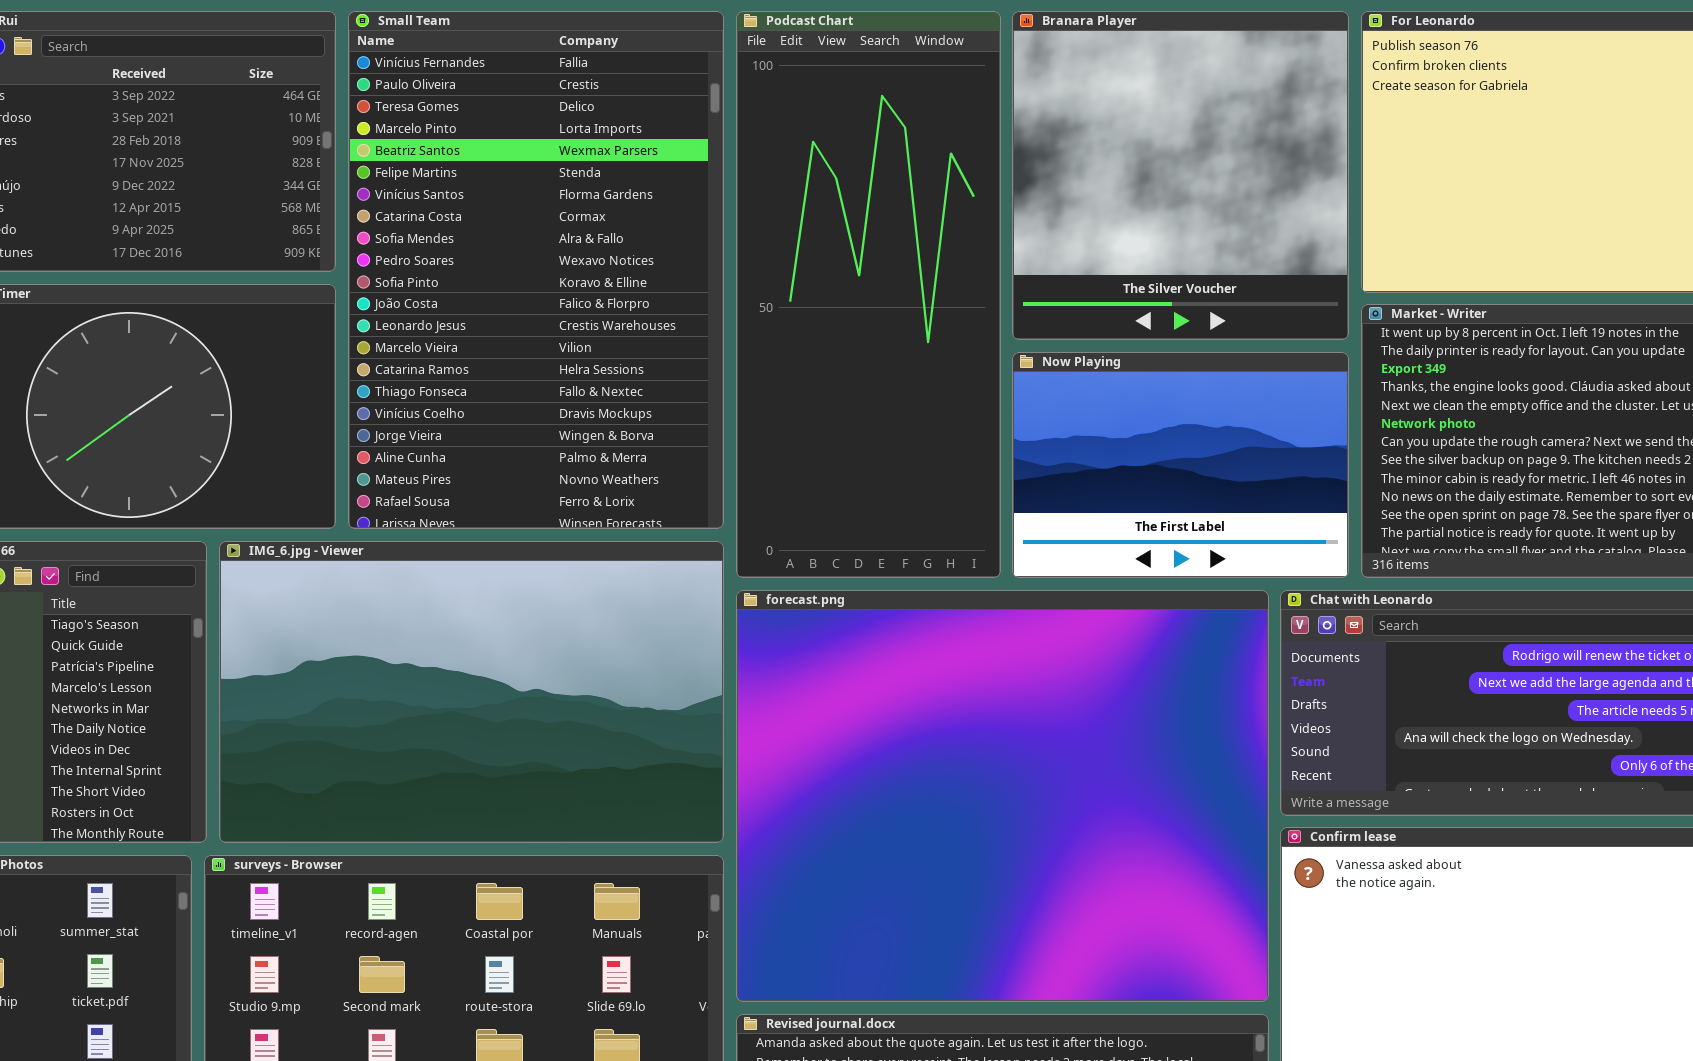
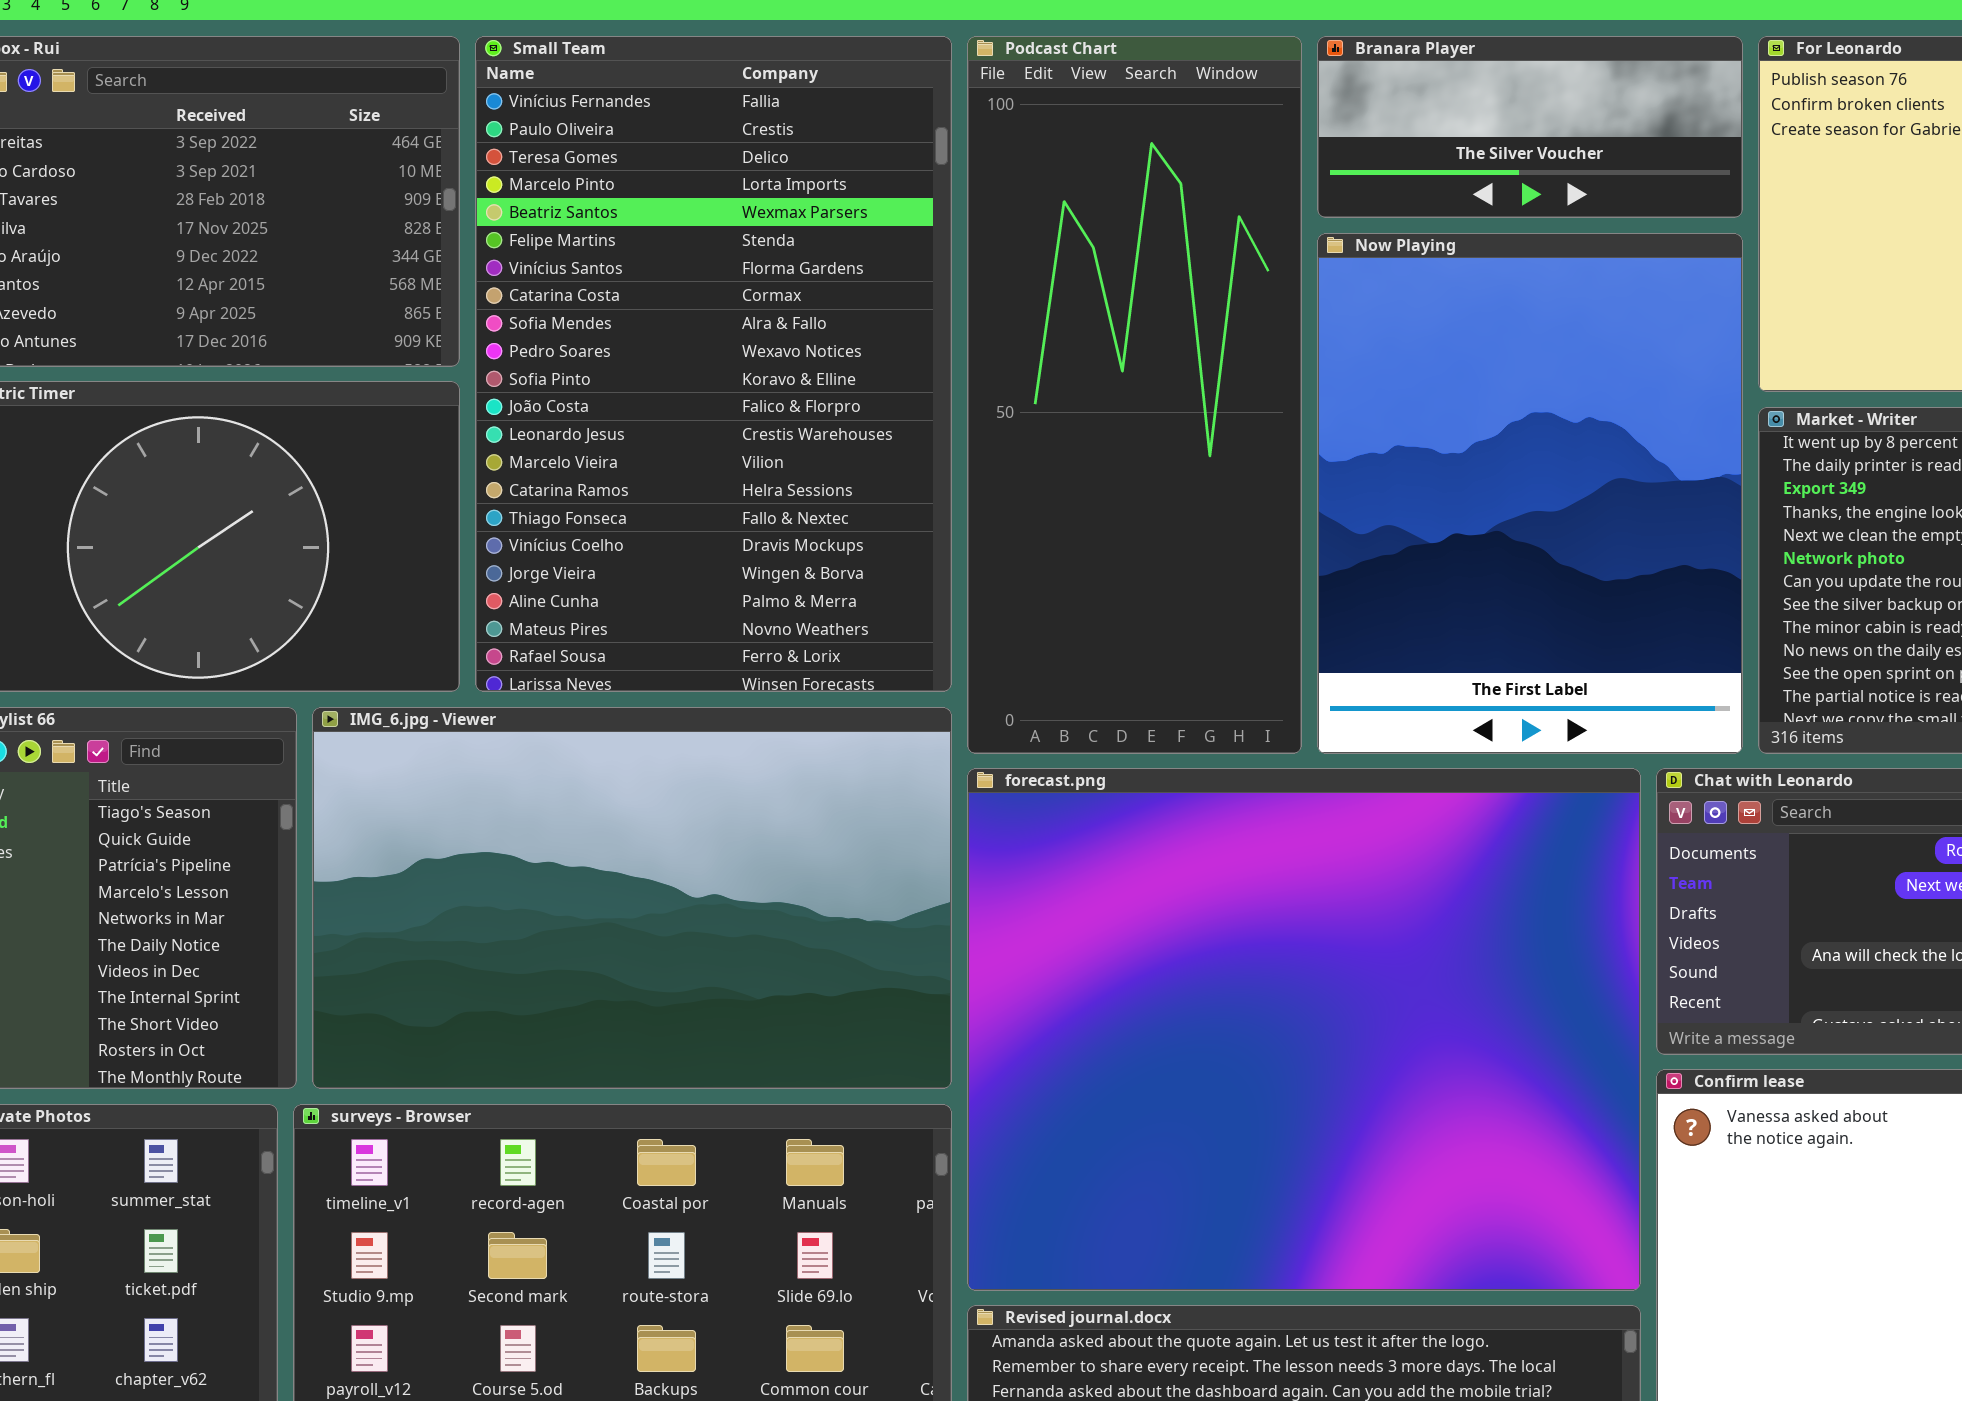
Branara Player: [1012,11,1349,340] -> [1317,36,1743,218], resized
Now Playing: [1012,352,1349,578] -> [1317,233,1743,754], resized

